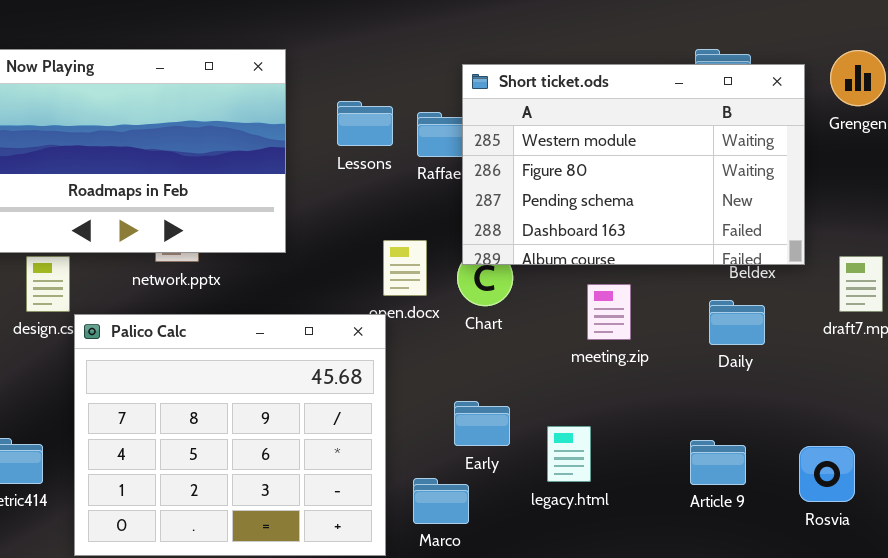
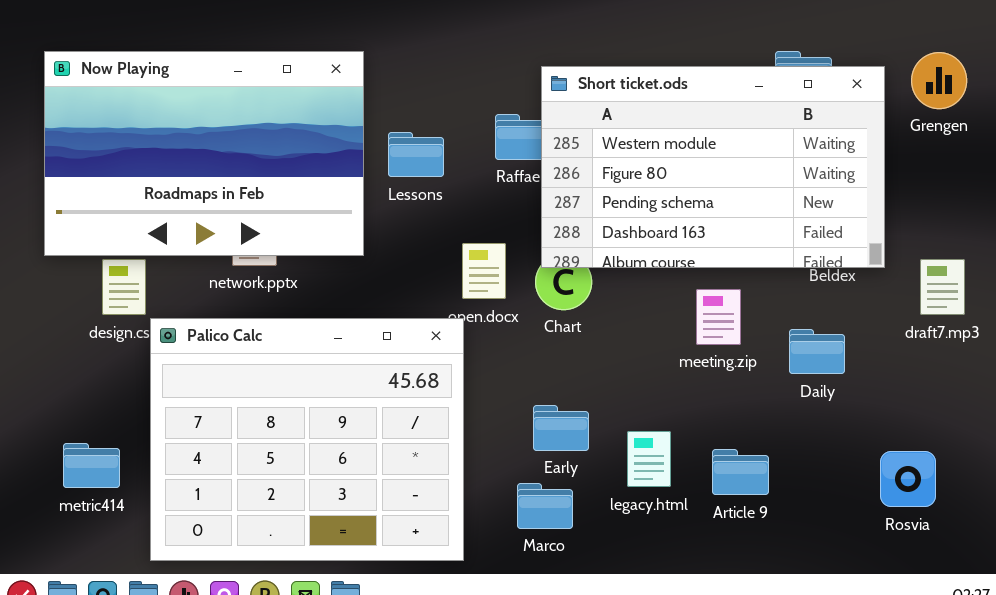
Lessons: [337,101,393,146] -> [388,132,444,177], moved
meeting.zip: [587,284,631,340] -> [696,289,741,345], moved
Daily: [709,300,765,345] -> [789,329,845,374], moved
Article 9: [690,440,746,485] -> [712,449,769,495], moved
Marco: [413,478,469,524] -> [517,483,573,529], moved

